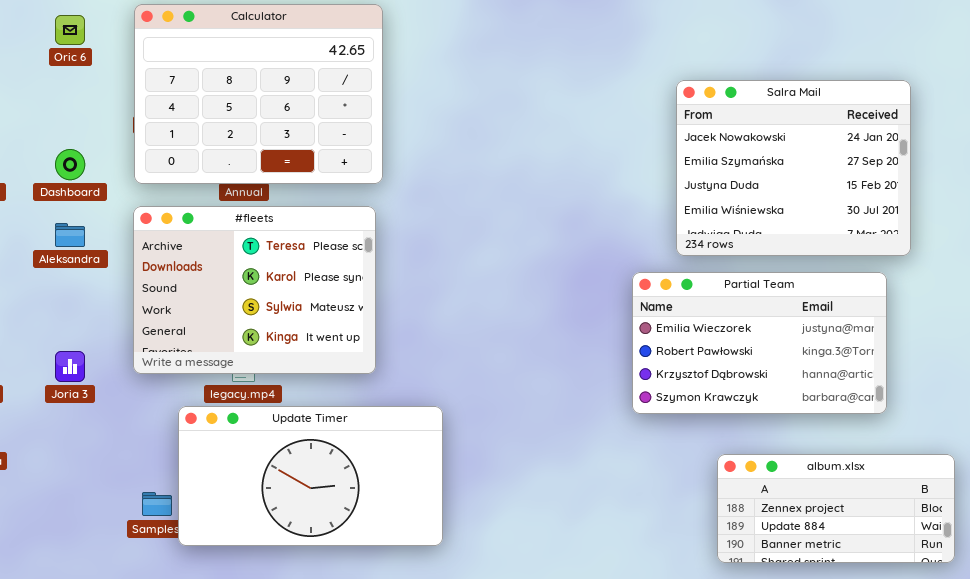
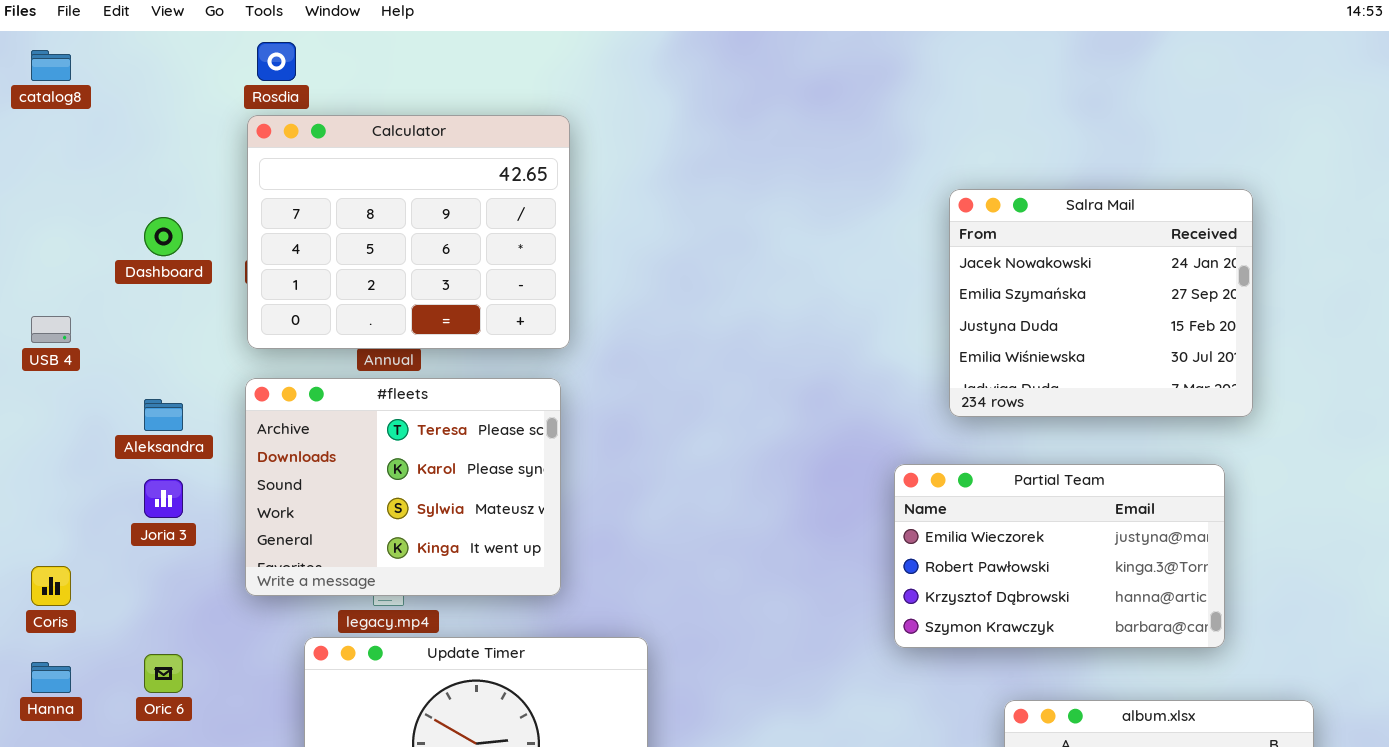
Oric 6: [55,15,85,45] -> [144,654,183,693], moved
Salra Mail: [676,80,911,256] -> [949,189,1253,417], moved
Dashboard: [55,149,85,180] -> [144,217,183,256], moved
Joria 3: [55,351,85,382] -> [144,479,183,518], moved

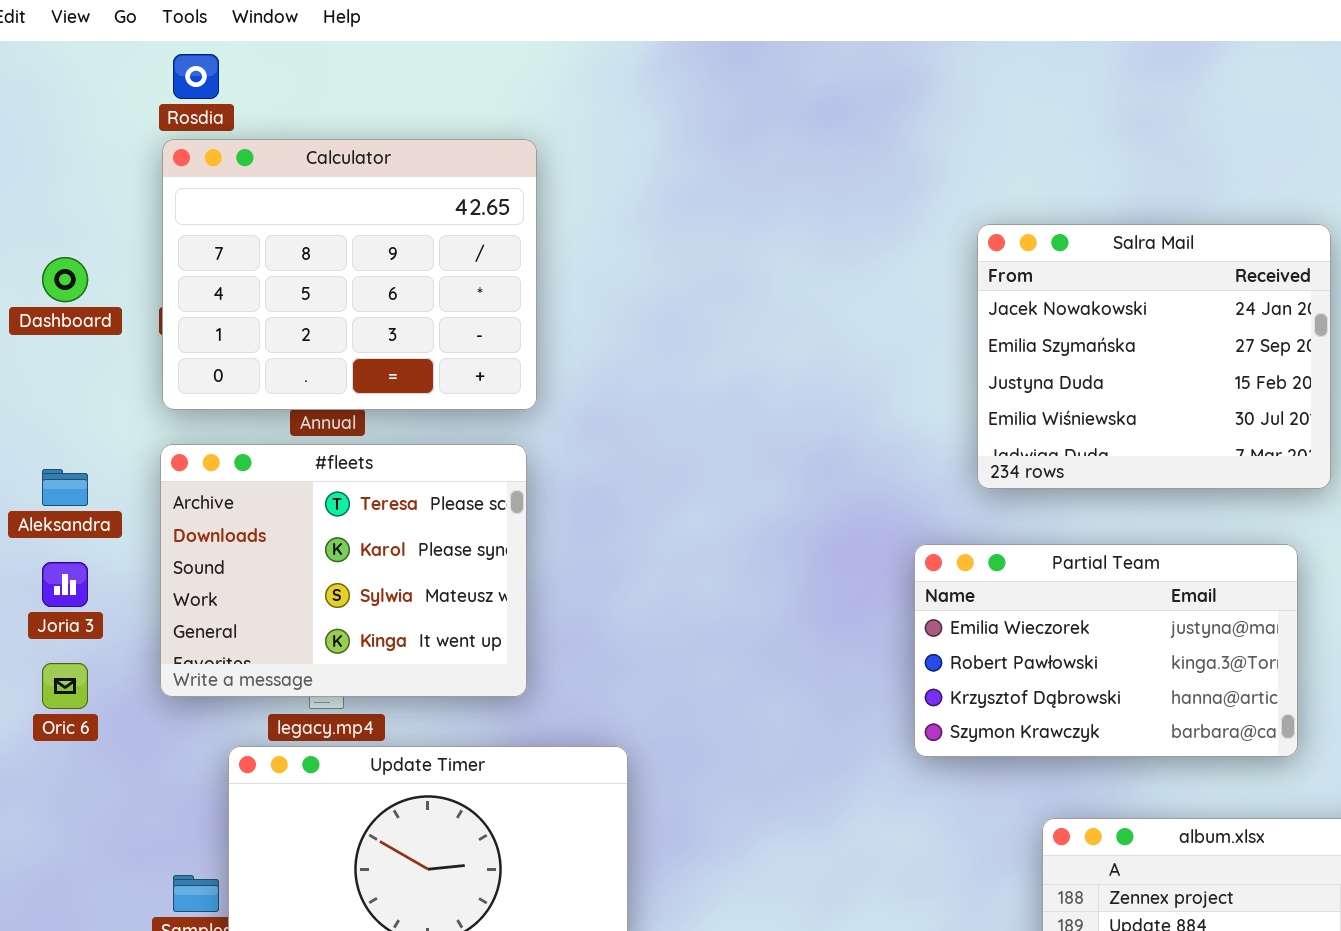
Oric 6: [144,654,183,693] -> [42,663,88,709], moved

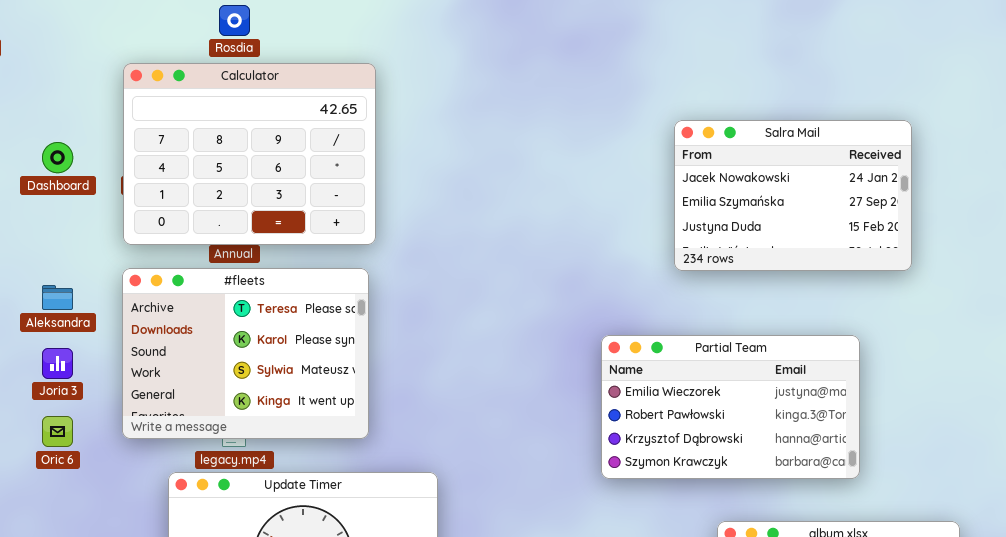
Rosdia: [173,54,219,99] -> [219,5,250,36], moved
Salra Mail: [977,224,1331,489] -> [674,120,912,271], resized
Partial Team: [914,544,1298,757] -> [601,335,860,479], moved

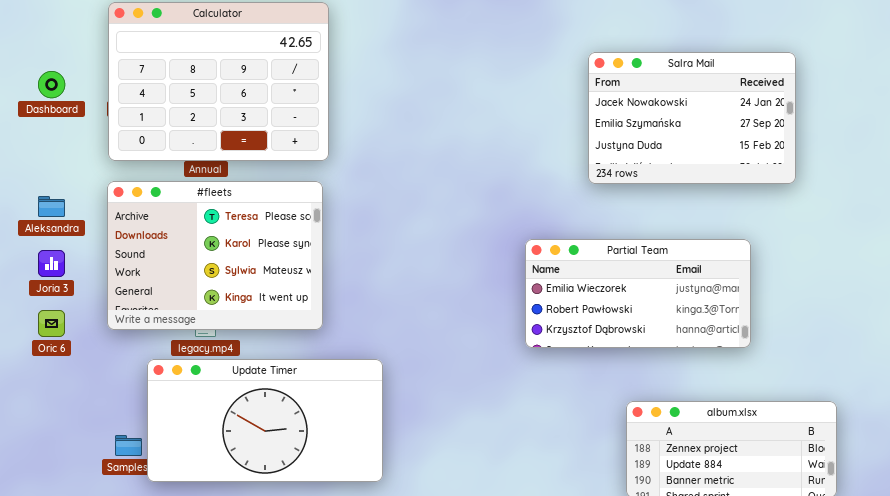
Partial Team: [601,335,860,479] -> [525,239,751,348], resized

